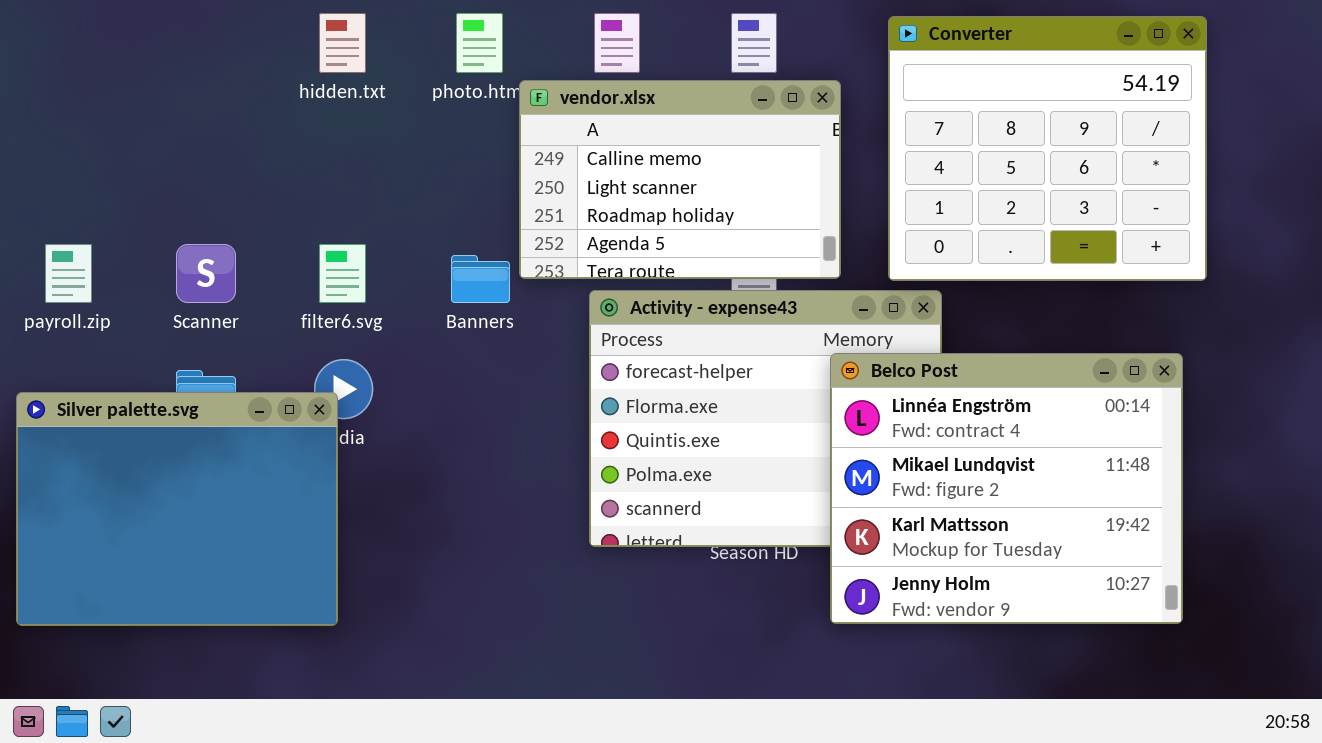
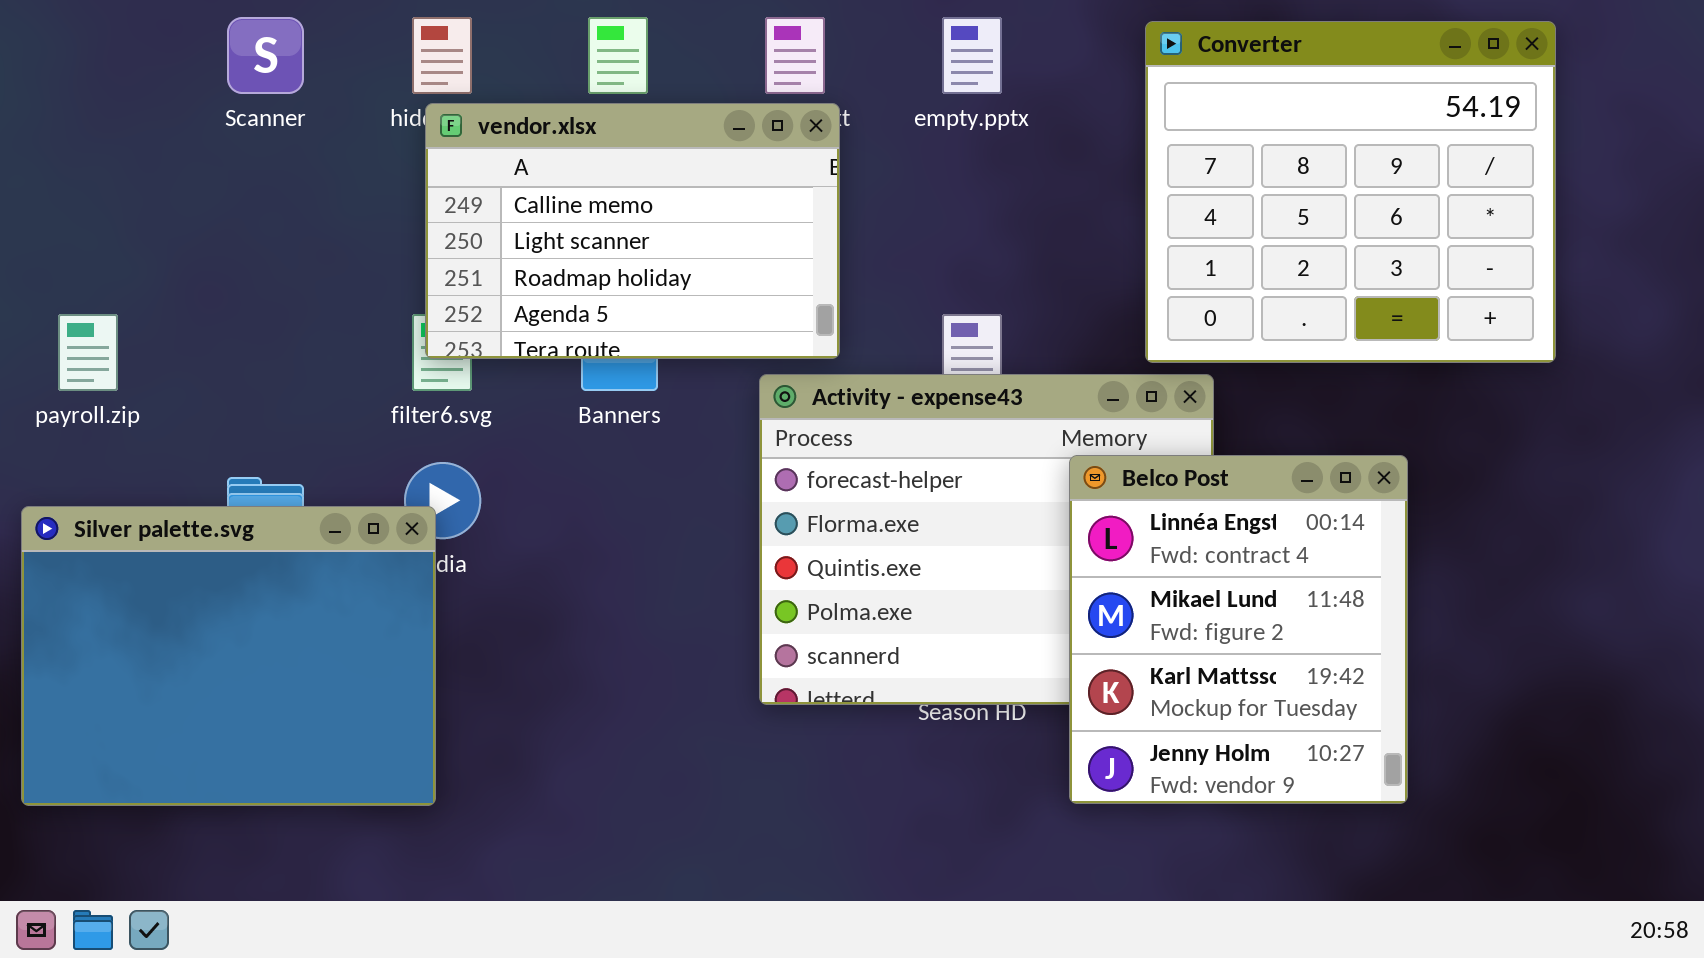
vendor.xlsx: [519,80,841,279] -> [425,103,840,359], moved
Scanner: [176,244,236,303] -> [227,17,304,94], moved
Belco Post: [830,353,1183,624] -> [1069,455,1408,804], resized

